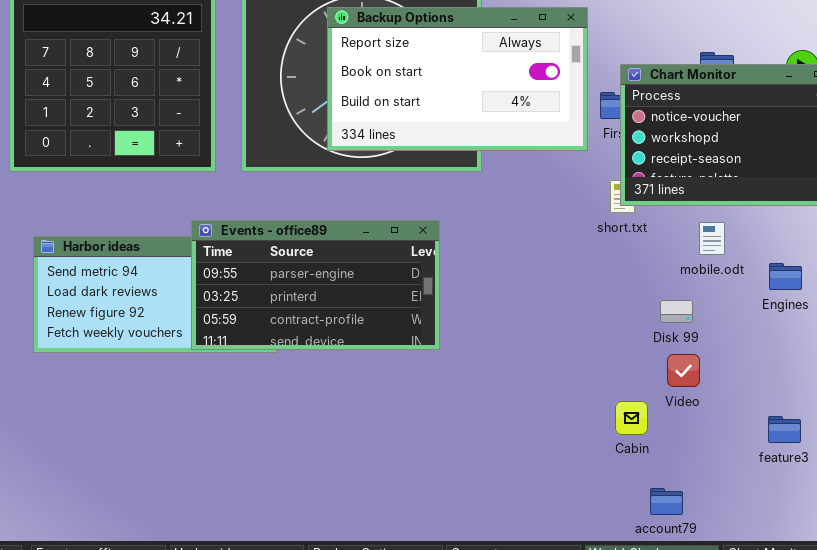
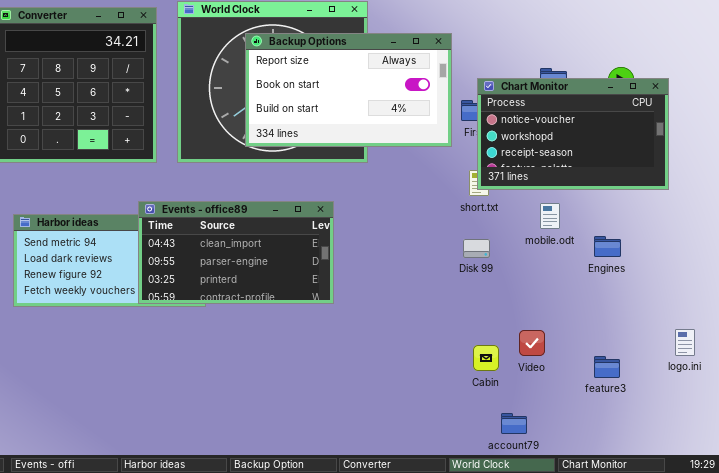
Events - office89: [191,220,440,350] -> [138,201,334,304], scrolled up 1 row
Disk 99: [660,300,693,323] -> [463,239,490,258], moved
Video: [667,354,700,387] -> [519,330,545,356], moved

